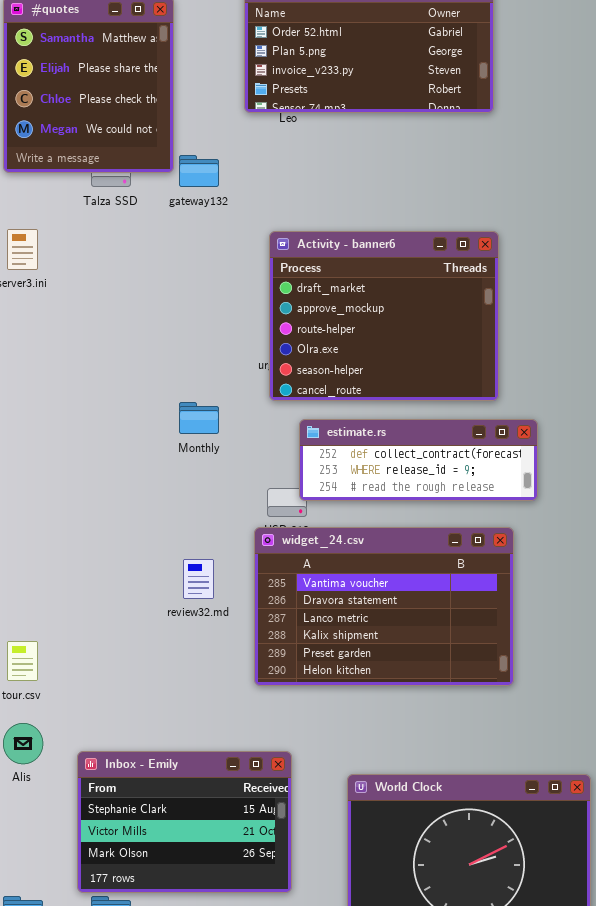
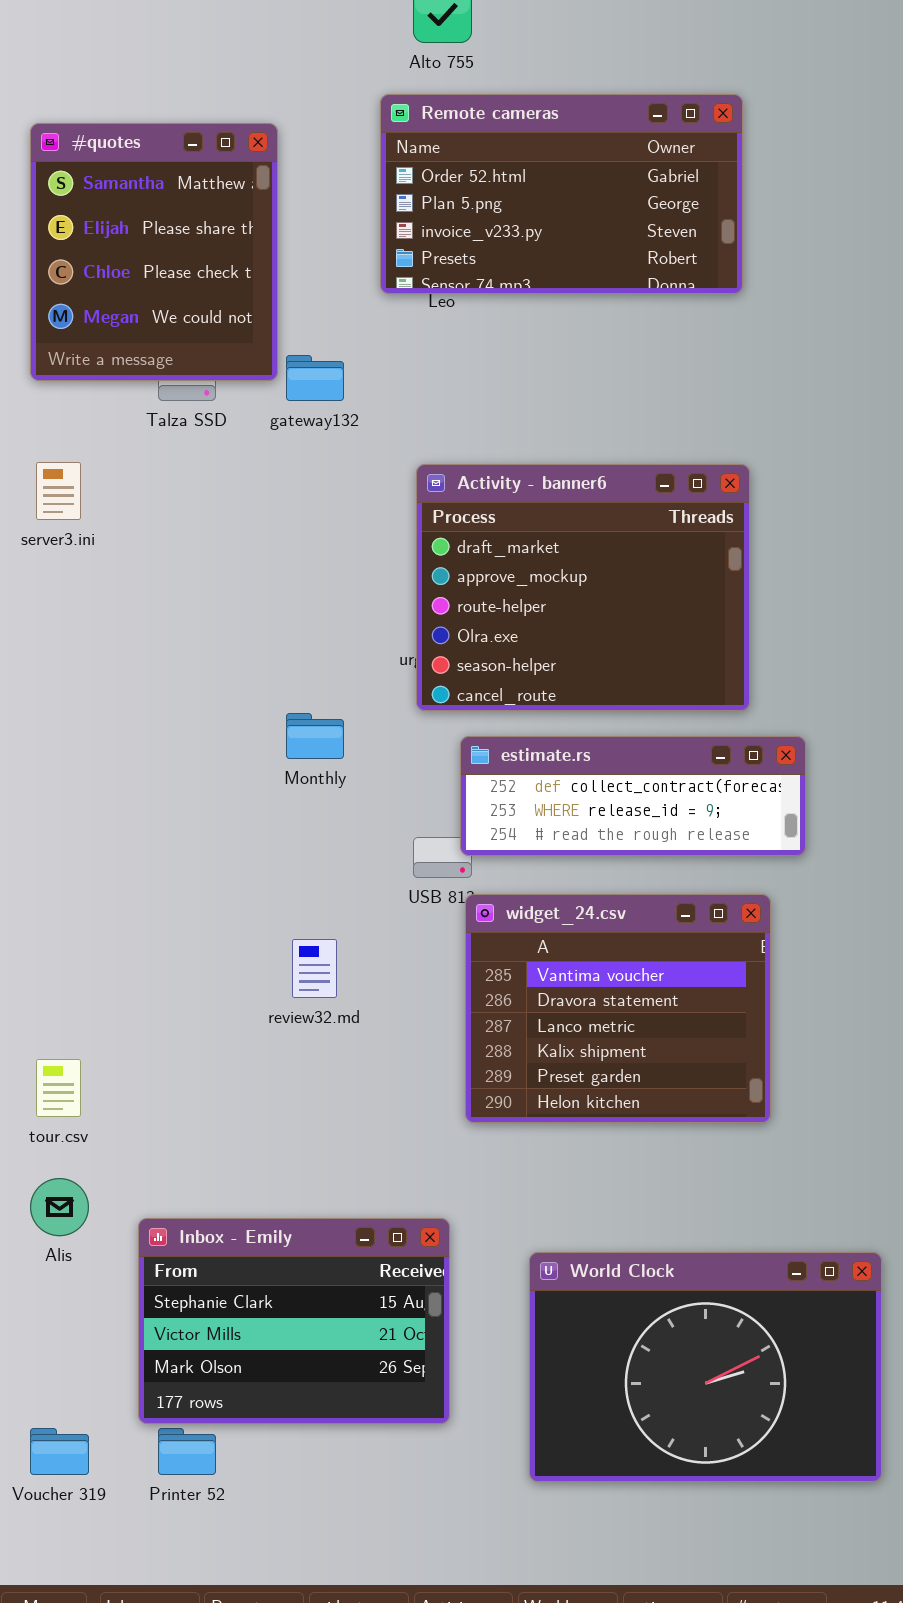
widget_24.csv: [254,527,514,686] -> [465,894,771,1123], resized

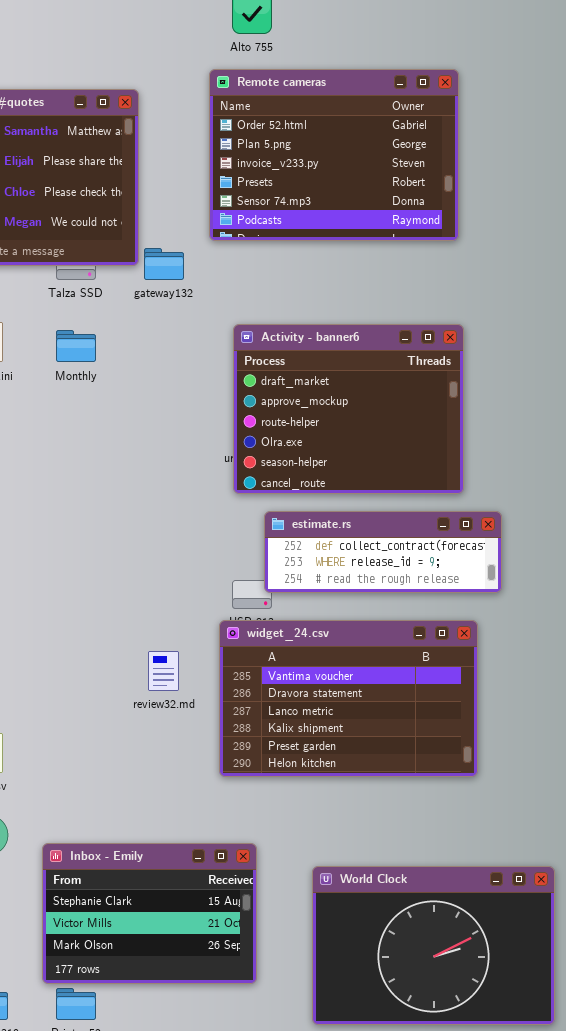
Remote cameras: [380,94,743,294] -> [209,69,459,241], resized
Monthly: [286,713,344,759] -> [56,330,96,362], moved
widget_24.csv: [465,894,771,1123] -> [219,620,478,777], resized

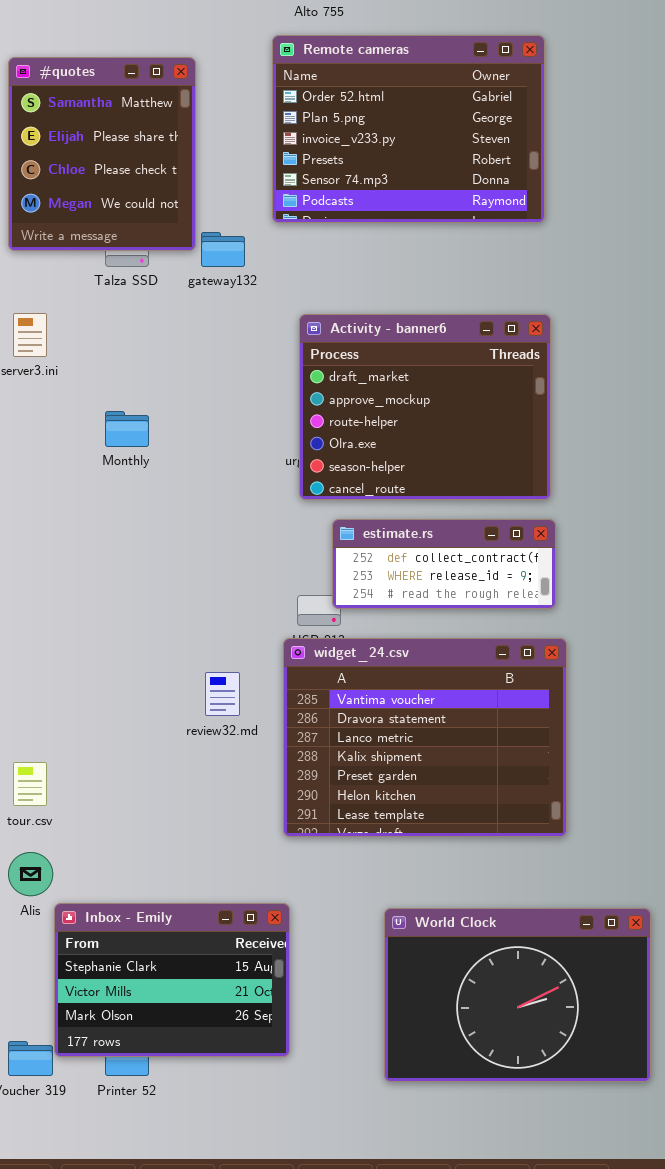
Monthly: [56,330,96,362] -> [105,411,149,447], moved
estimate.rs: [264,511,502,593] -> [332,519,556,609], resized
widget_24.csv: [219,620,478,777] -> [283,638,567,837], resized
Inbox - Emily: [42,843,257,984] -> [54,903,290,1057], moved

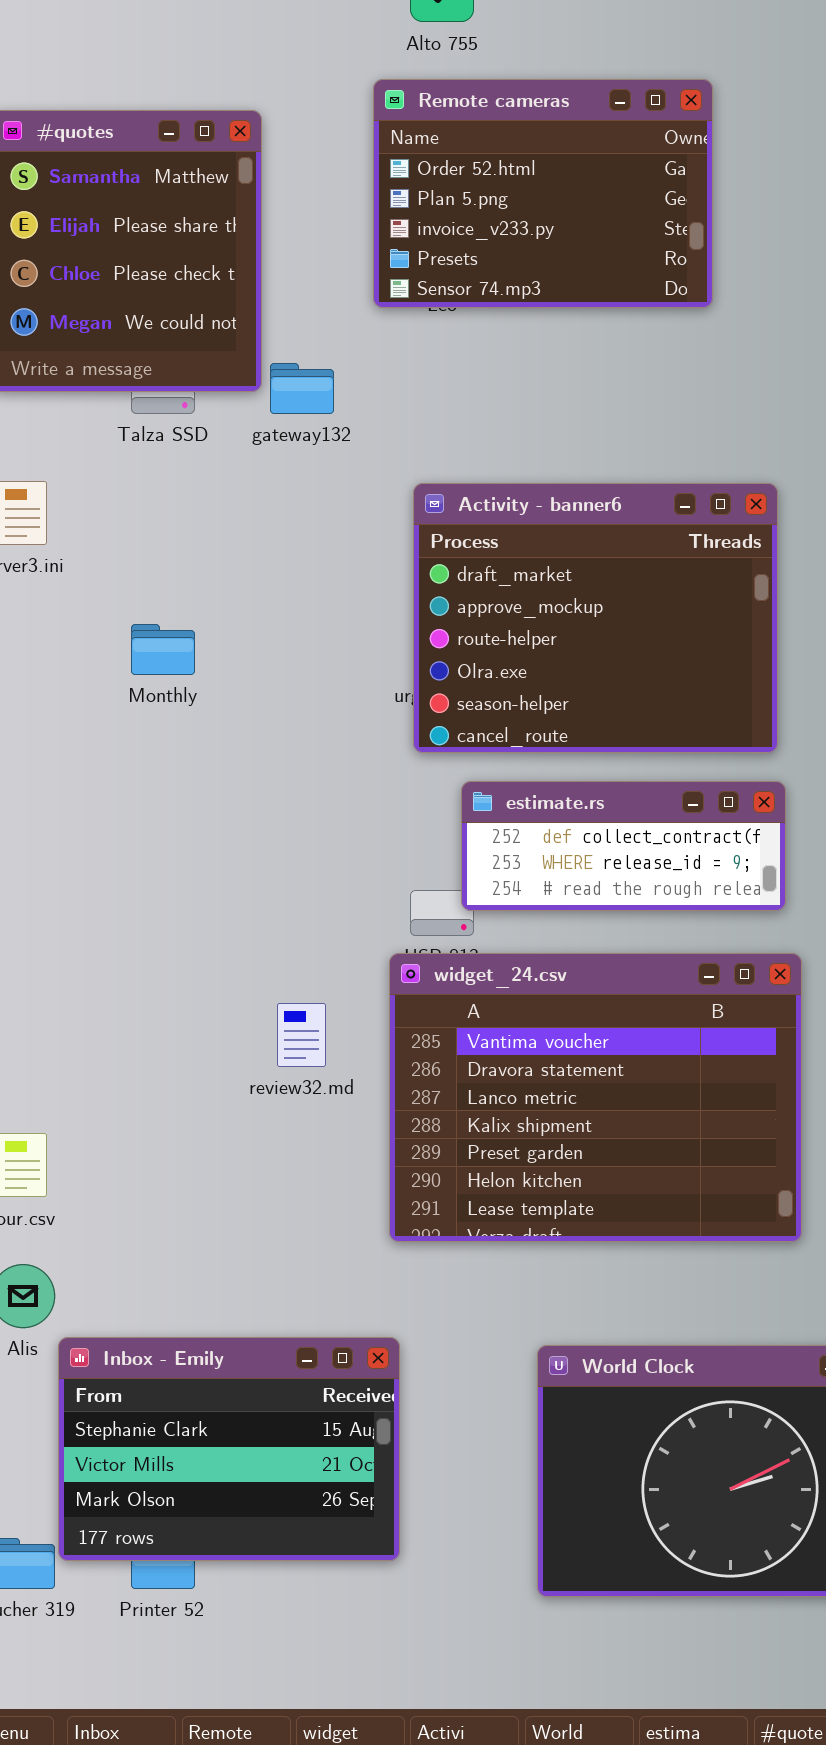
Remote cameras: [272,35,545,223] -> [373,79,713,308], resized

